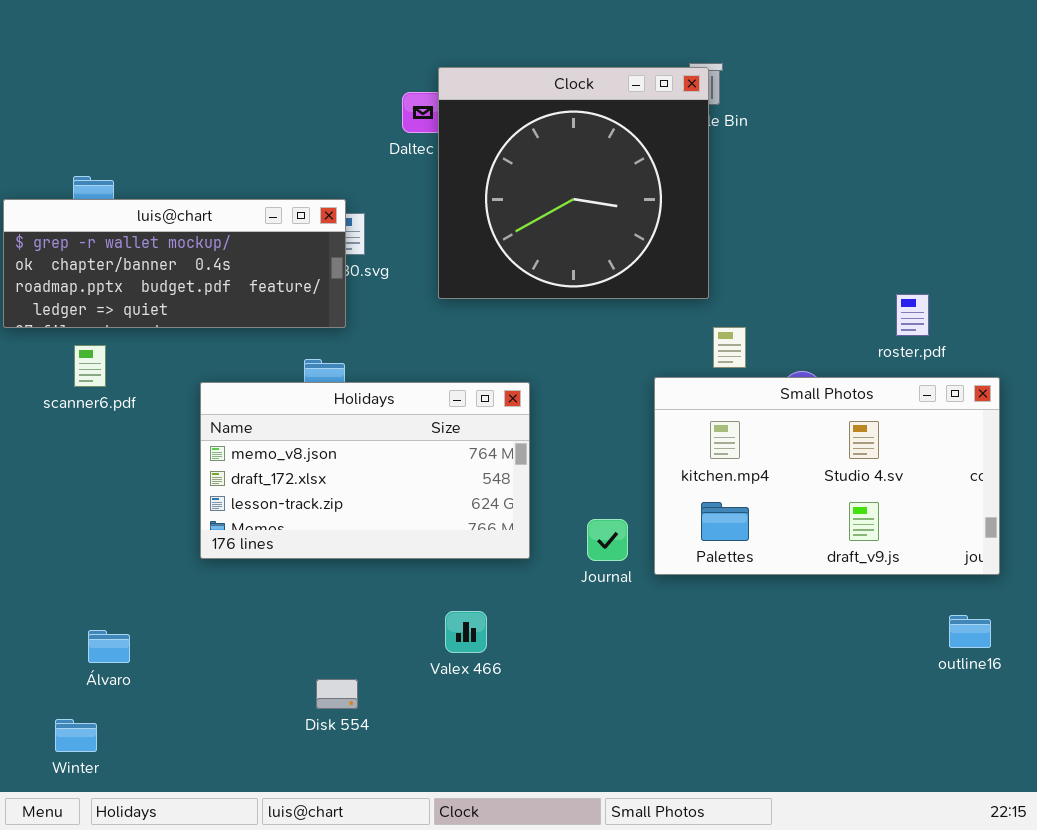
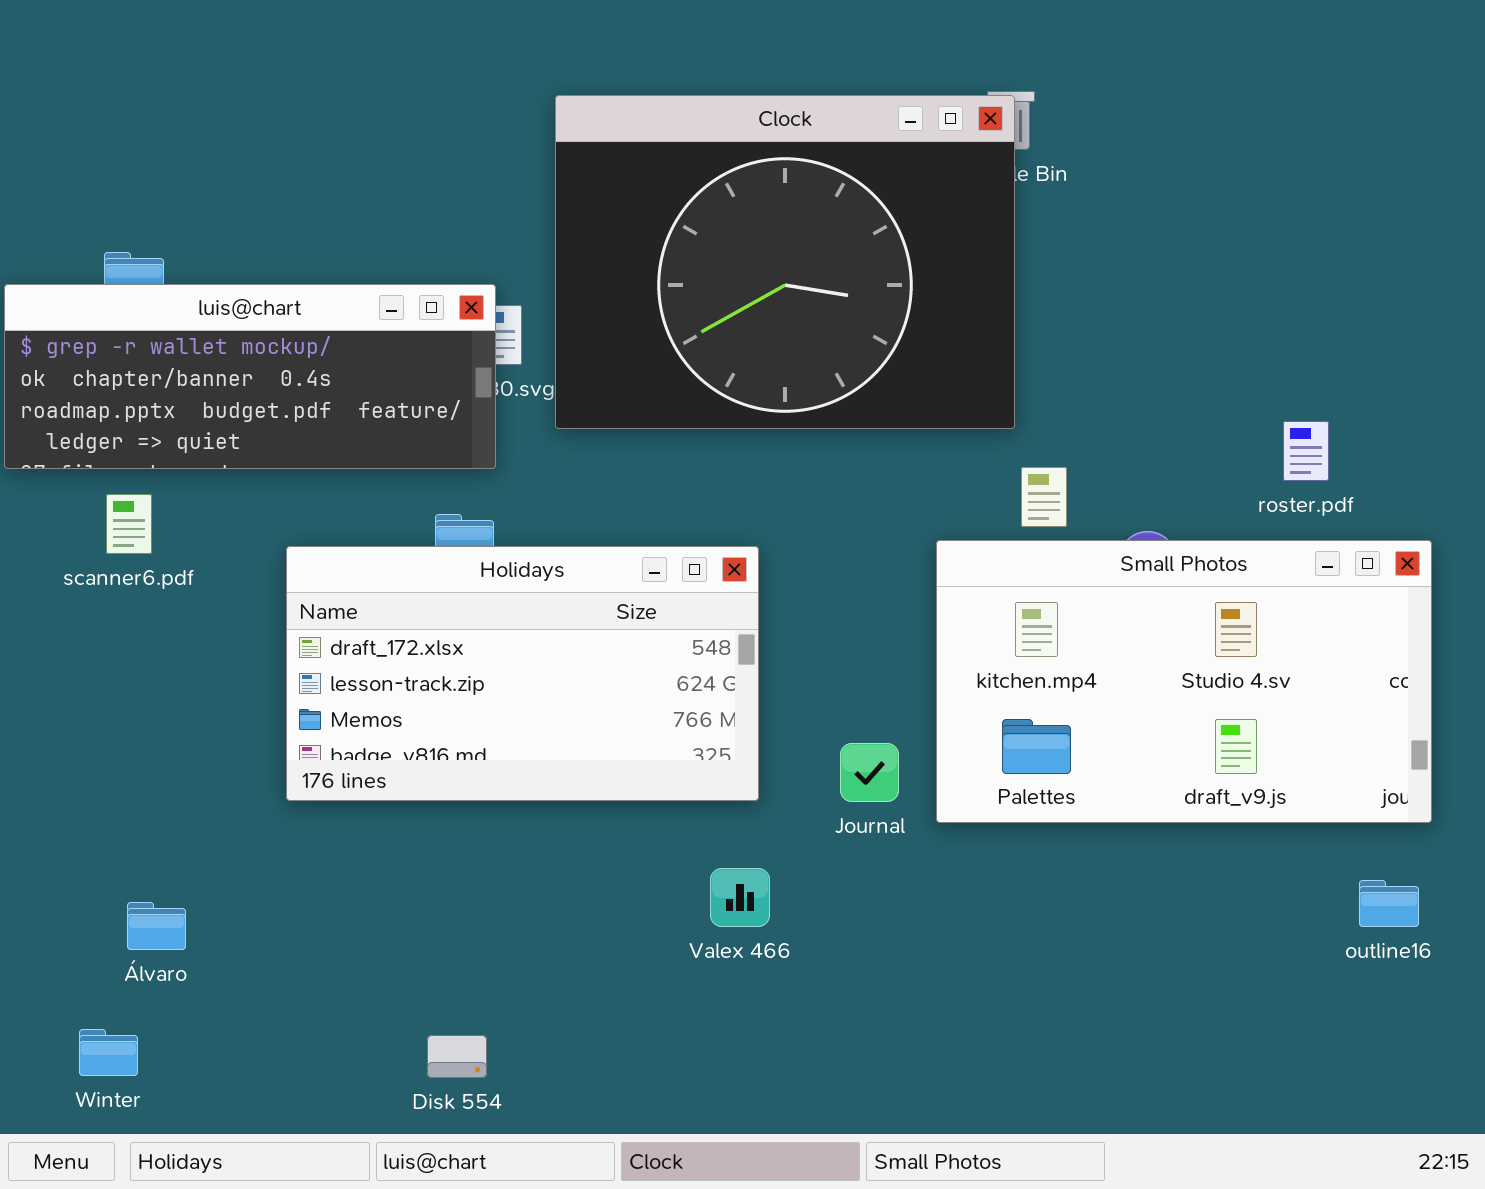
Clock: [438,67,709,299] -> [555,95,1015,429], resized
Holidays: [200,382,530,559] -> [286,546,759,801], scrolled down 1 row
Valex 466: [445,611,487,653] -> [710,868,770,927], moved
Disk 554: [316,679,358,709] -> [427,1035,487,1078], moved

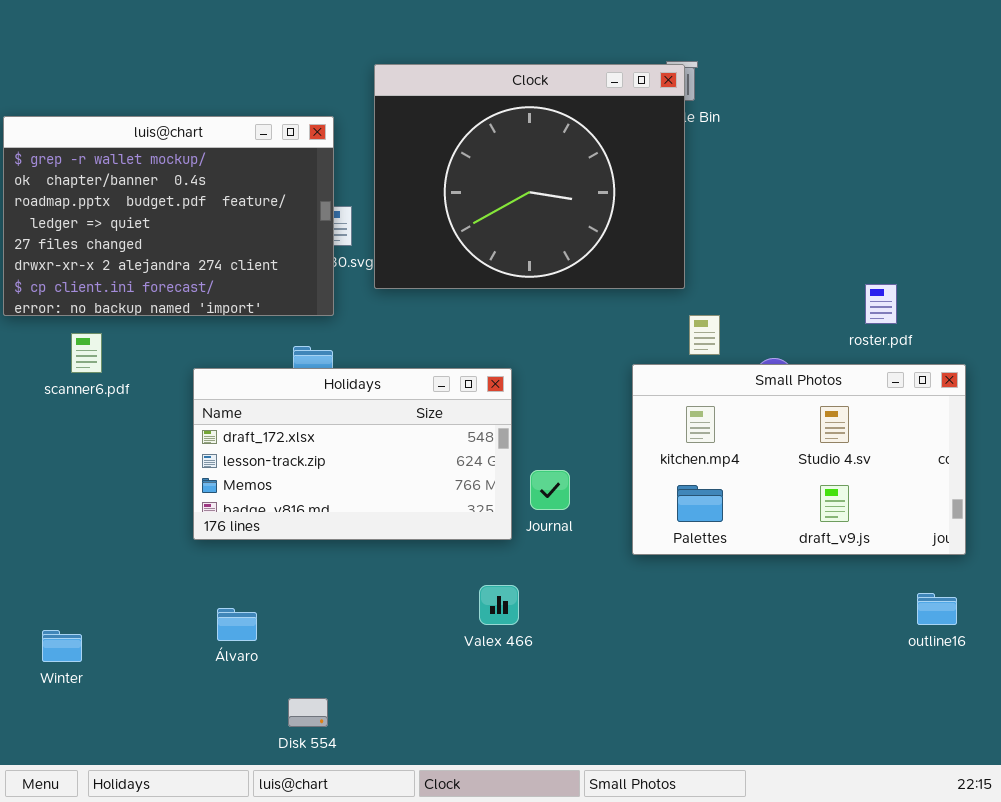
luis@chart: [4,284,496,469] -> [3,116,334,316], resized
Journal: [840,743,899,802] -> [530,470,570,510], moved
Álvaro: [127,902,186,950] -> [217,608,257,641], moved
Winter: [79,1029,138,1076] -> [42,630,82,662], moved

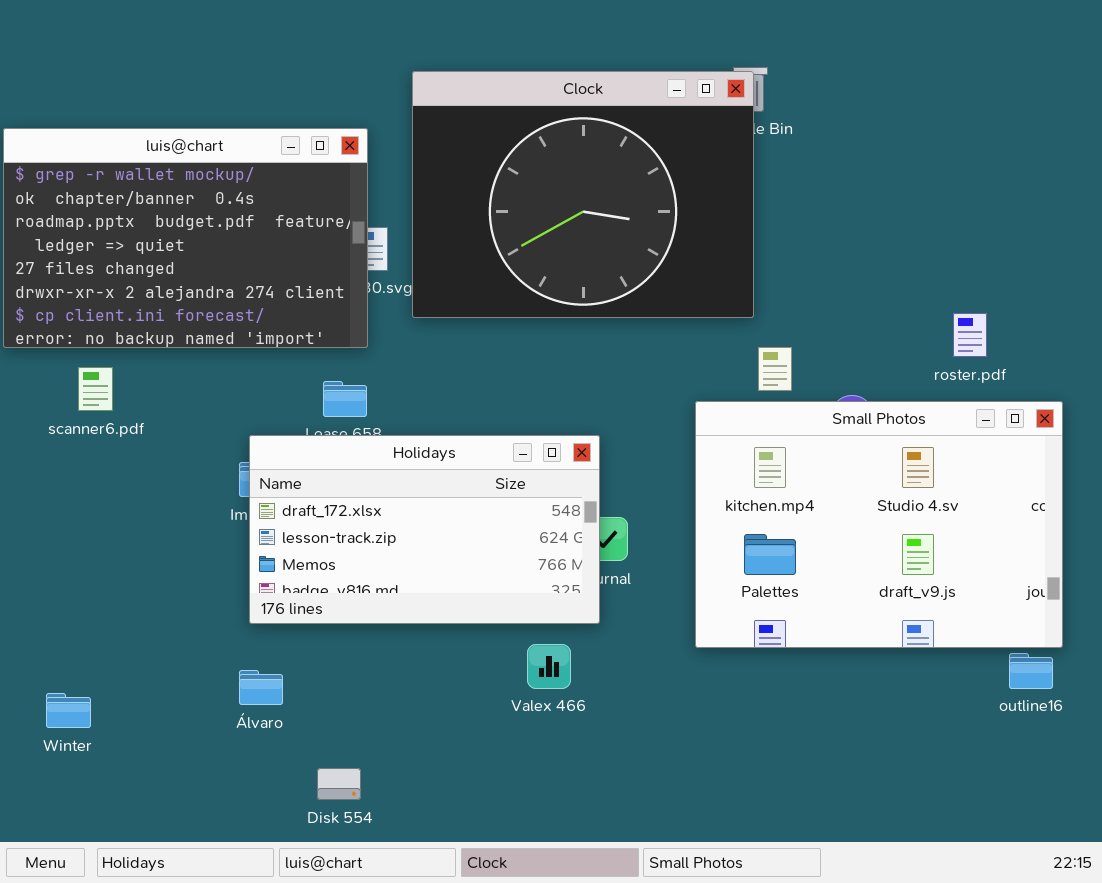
Small Photos: [632,364,966,555] -> [695,401,1063,648], resized
Holidays: [193,368,512,540] -> [249,435,600,624], moved

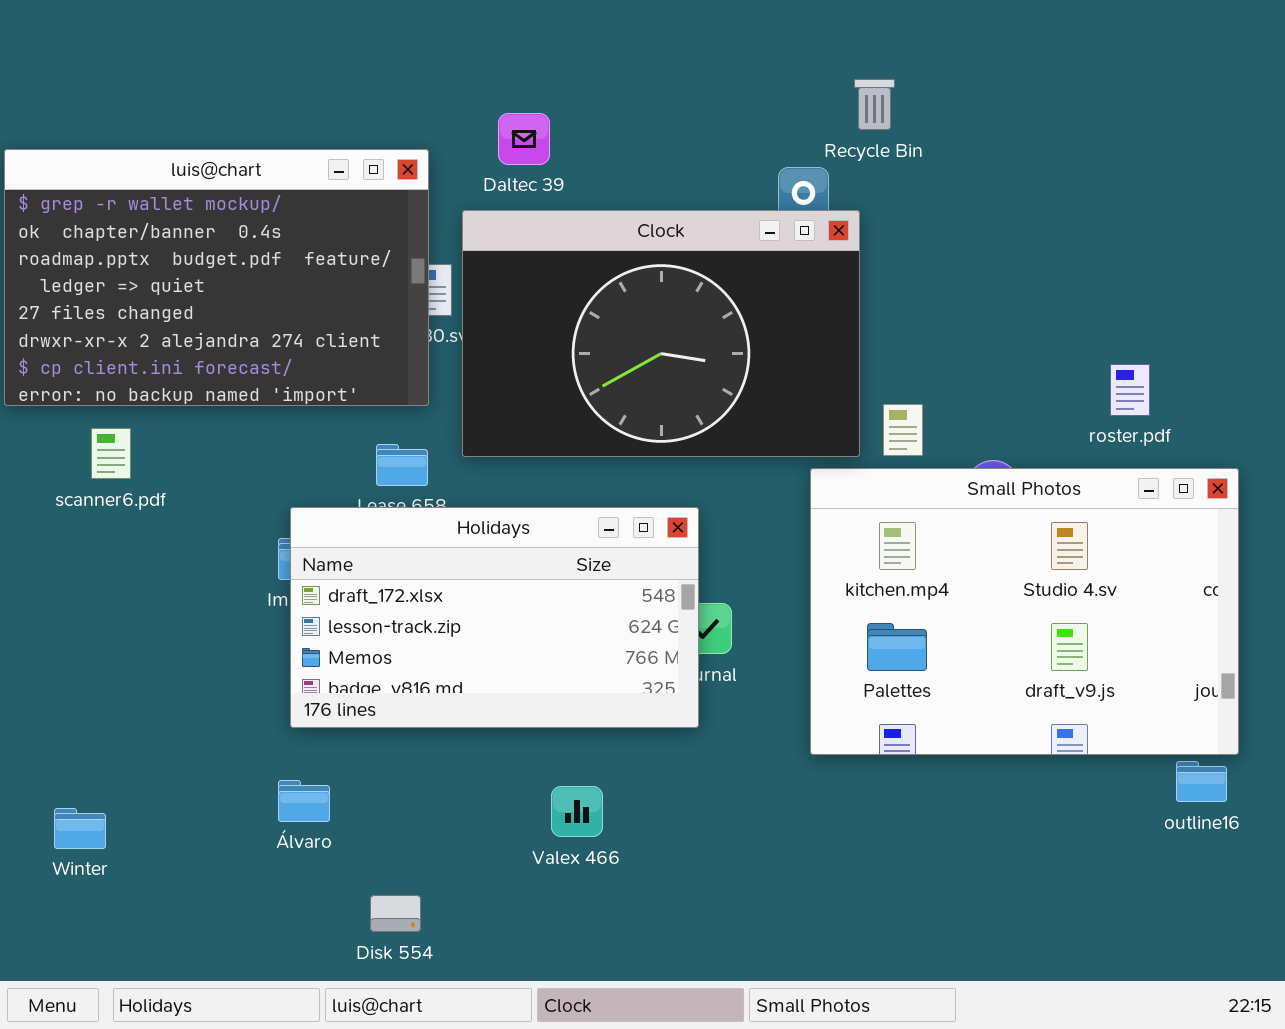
Clock: [412,71,754,318] -> [462,210,860,457], moved, resized
Valex 466: [527,644,571,689] -> [551,786,603,837], moved

